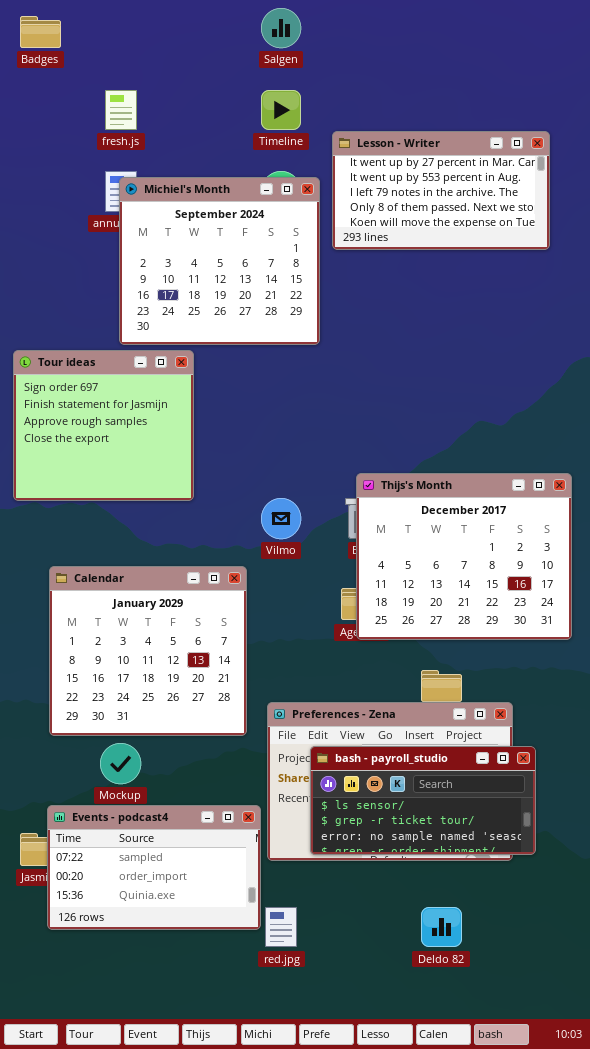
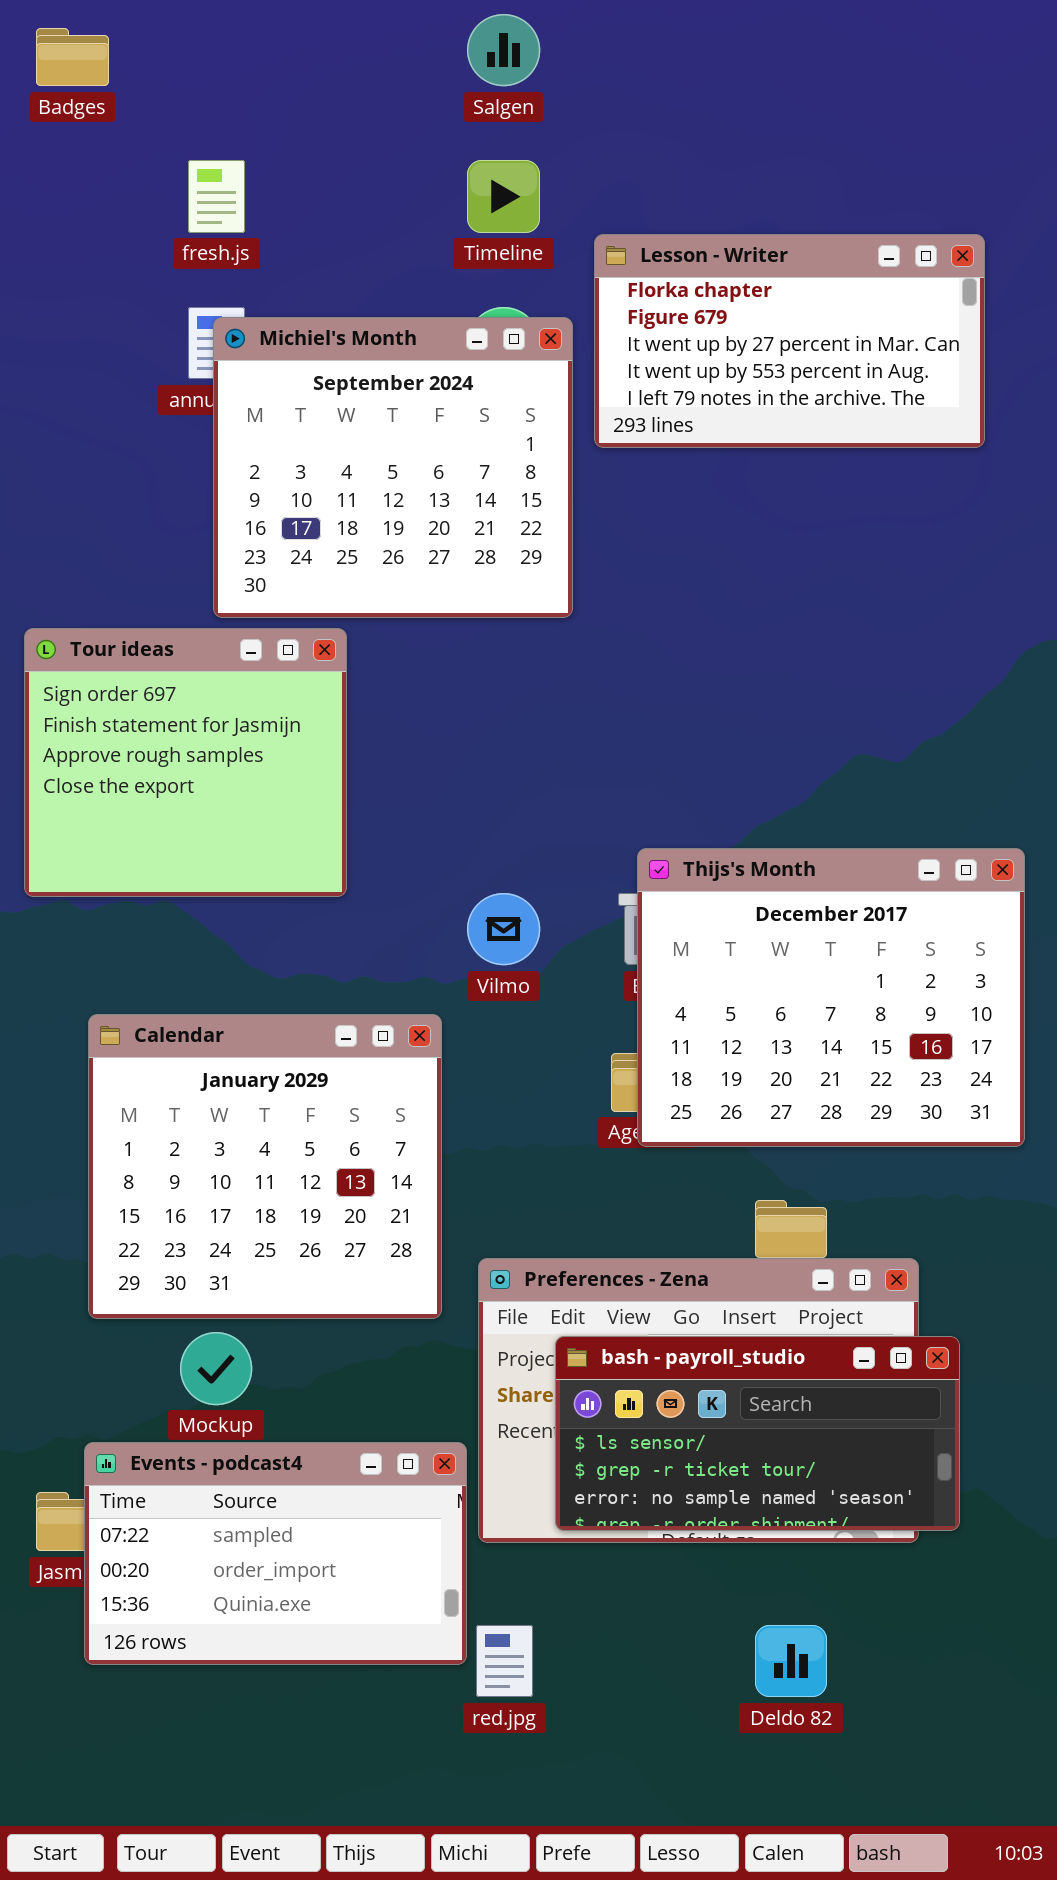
Lesson - Writer: [332,131,550,250] -> [594,234,985,448], scrolled up 2 rows

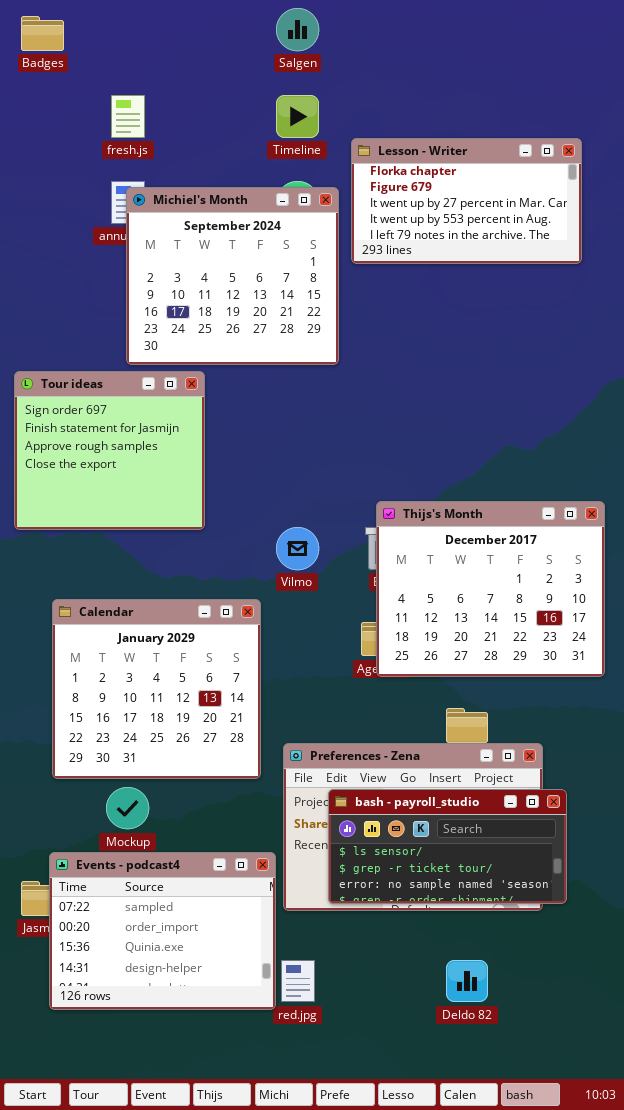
Events - podcast4: [84,1442,467,1665] -> [49,852,276,1010], resized

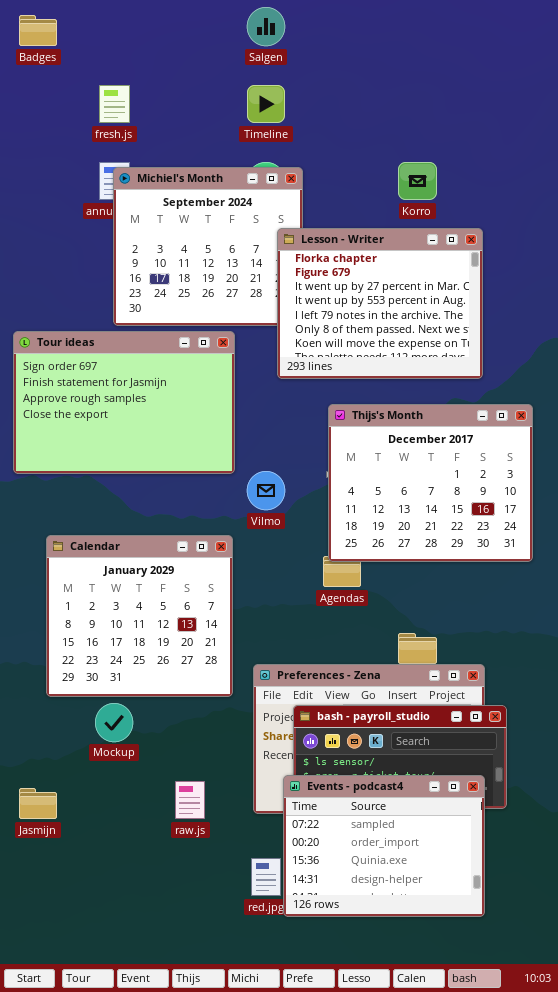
Lesson - Writer: [351,138,582,264] -> [277,228,483,379], moved, resized
Tour ideas: [14,371,205,530] -> [13,331,235,474], resized
Thijs's Month: [376,501,605,677] -> [328,404,533,562], moved
Events - podcast4: [49,852,276,1010] -> [283,775,485,917], moved

